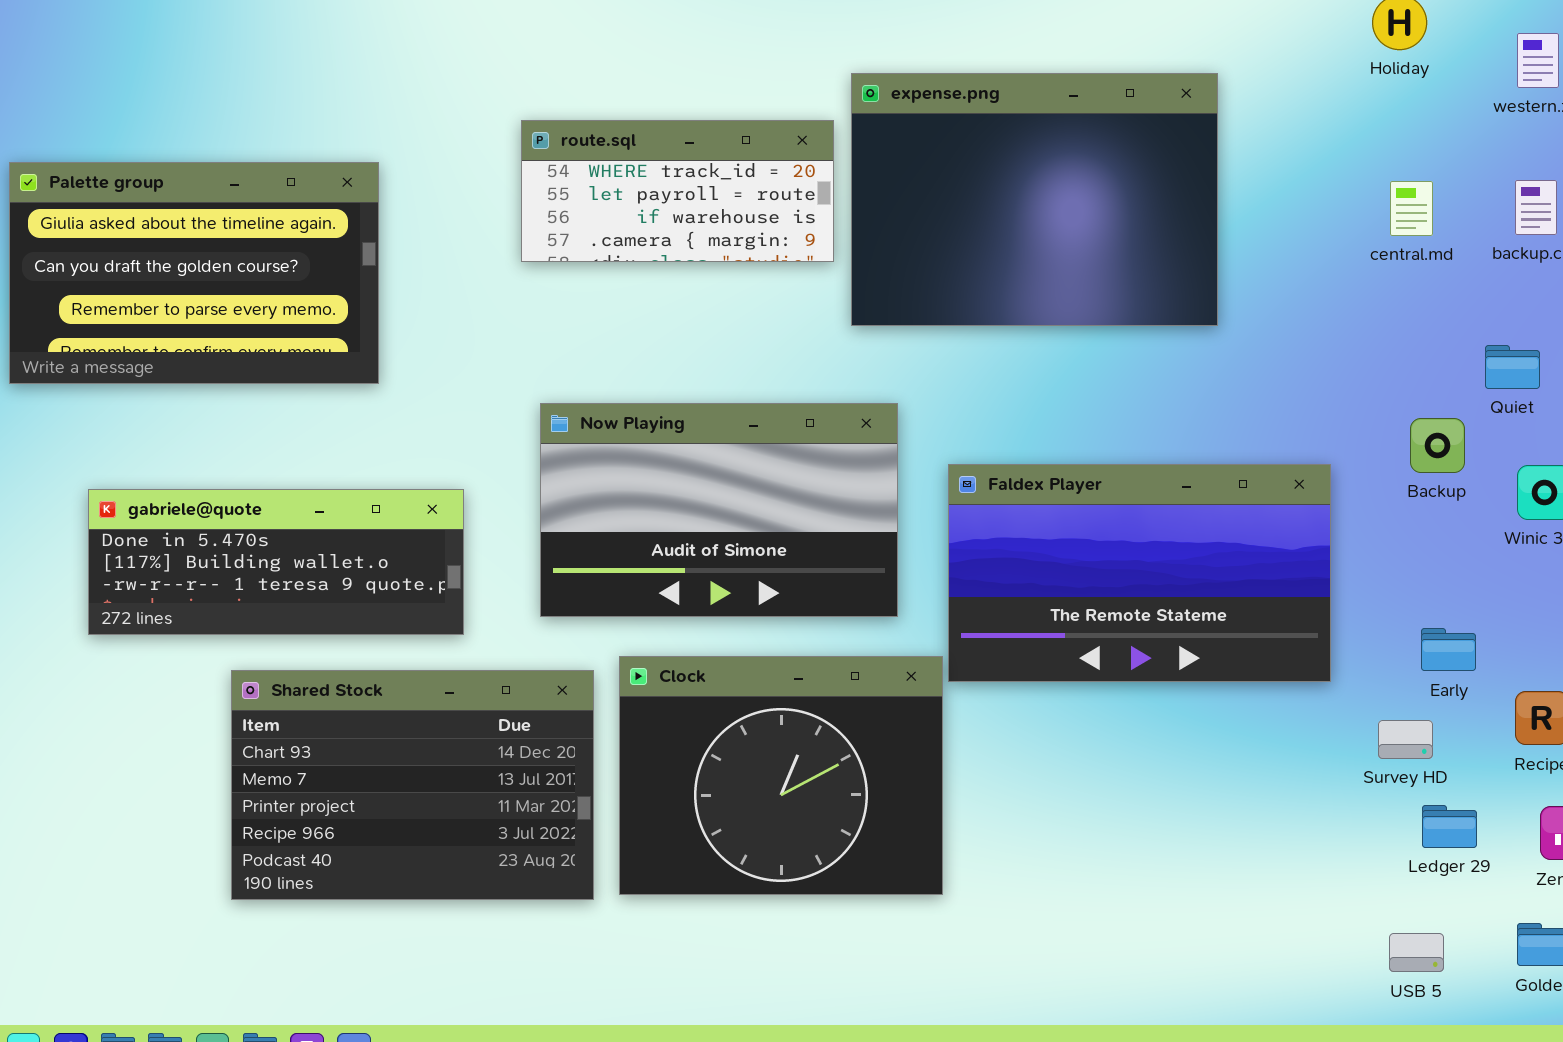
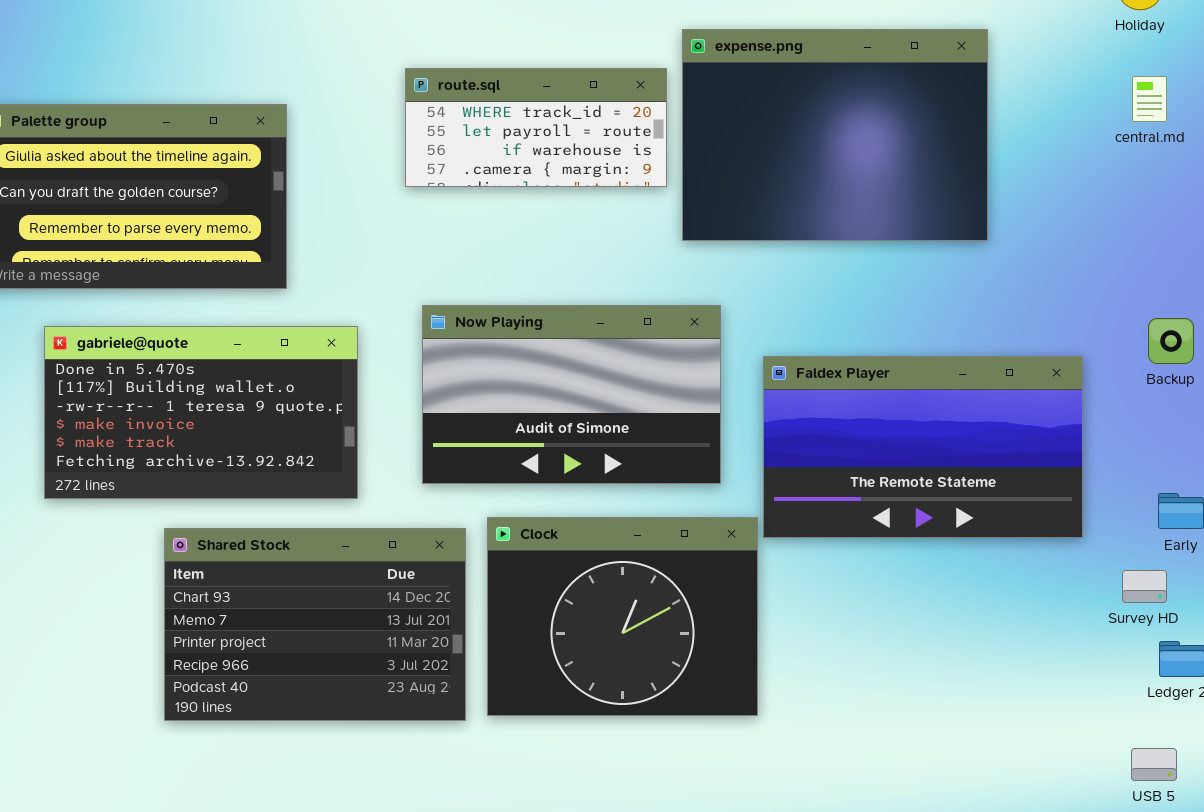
central.md: [1390,181,1433,236] -> [1132,76,1167,122], moved
gabriele@quote: [88,489,464,635] -> [44,326,358,499], resized

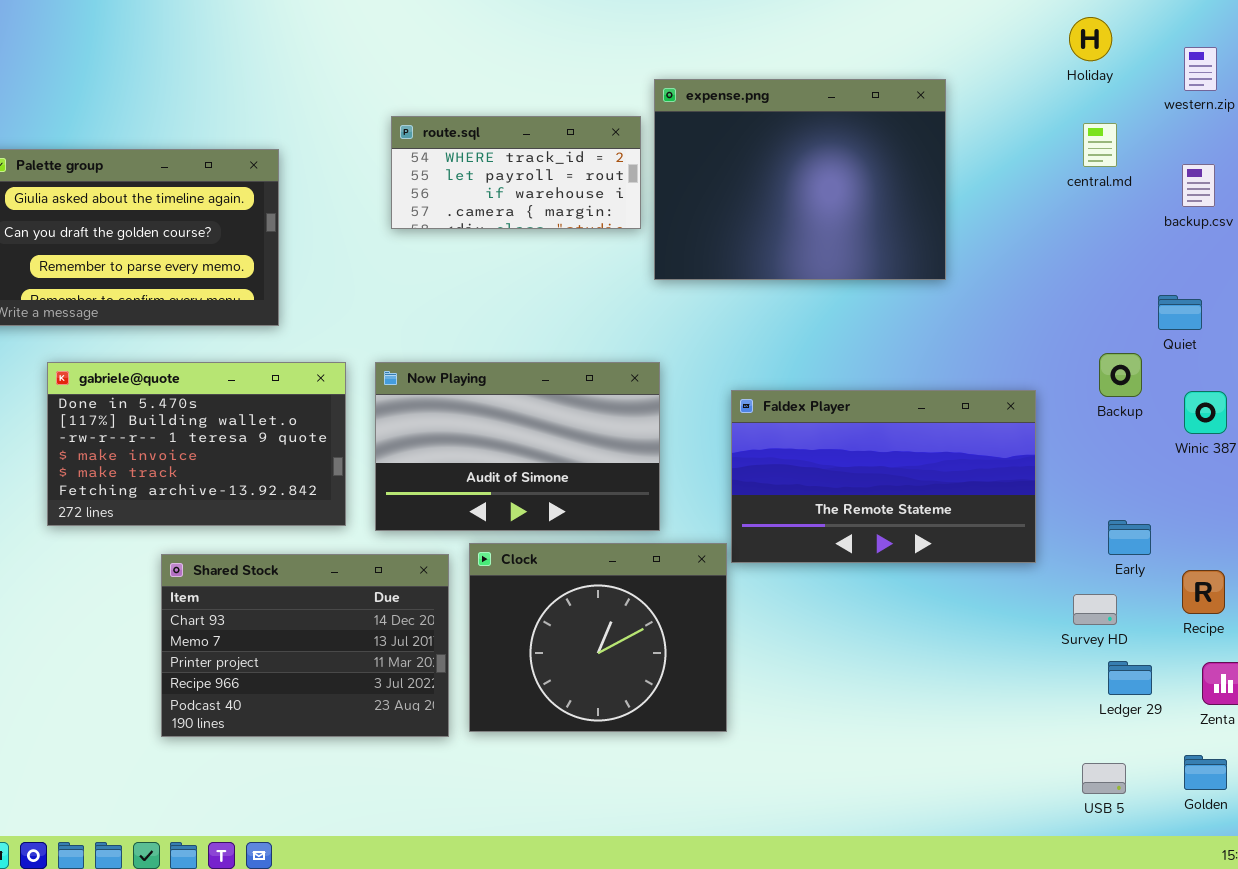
Now Playing: [422,305,721,484] -> [375,362,660,531], moved

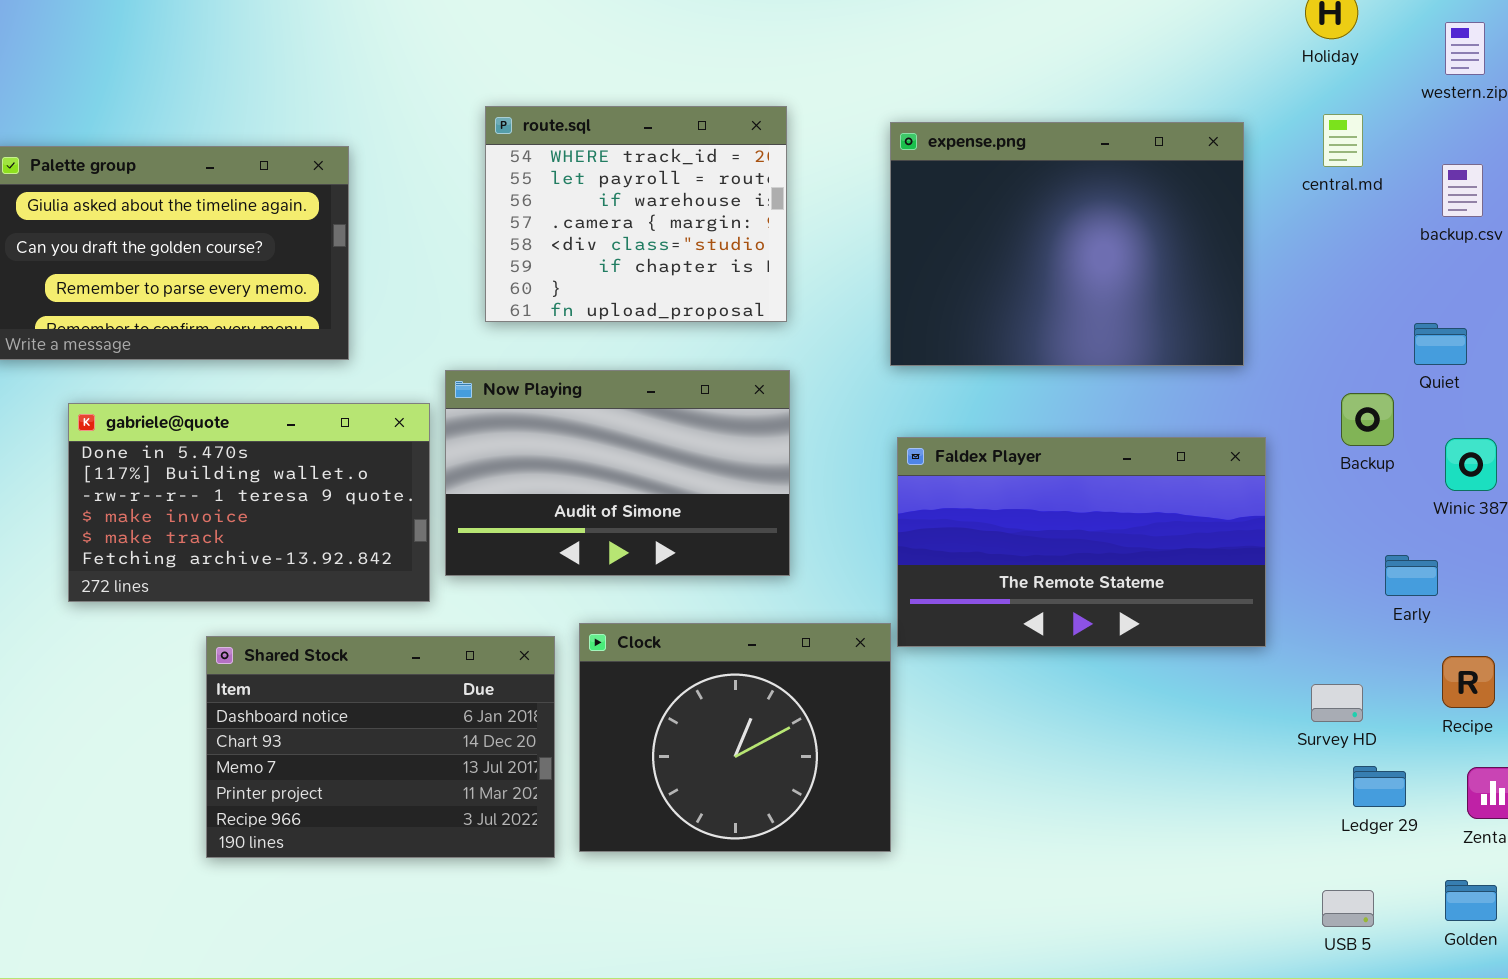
expense.png: [654,79,946,280] -> [890,122,1244,366], moved
route.sql: [391,116,641,229] -> [485,106,787,322], resized
Now Playing: [375,362,660,531] -> [445,370,790,576], moved
Early: [1108,520,1151,555] -> [1385,555,1438,596], moved
Shared Stock: [161,554,449,737] -> [206,636,555,858], scrolled up 1 row

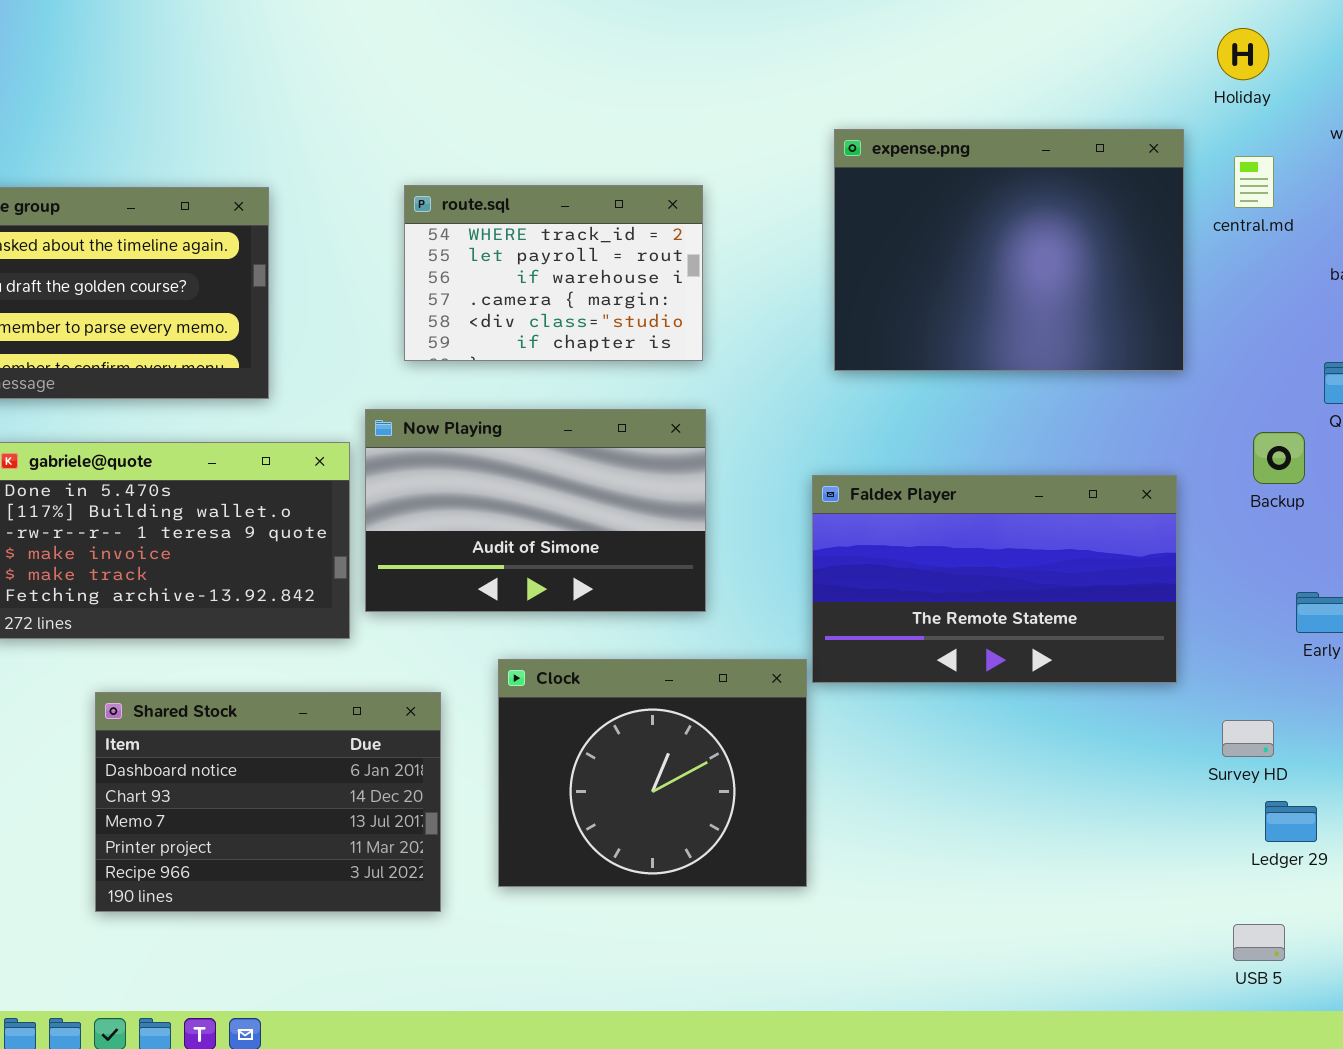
route.sql: [485,106,787,322] -> [404,185,703,361], resized
expense.png: [890,122,1244,366] -> [834,129,1184,371], moved
Shared Stock: [206,636,555,858] -> [95,692,441,912], moved

